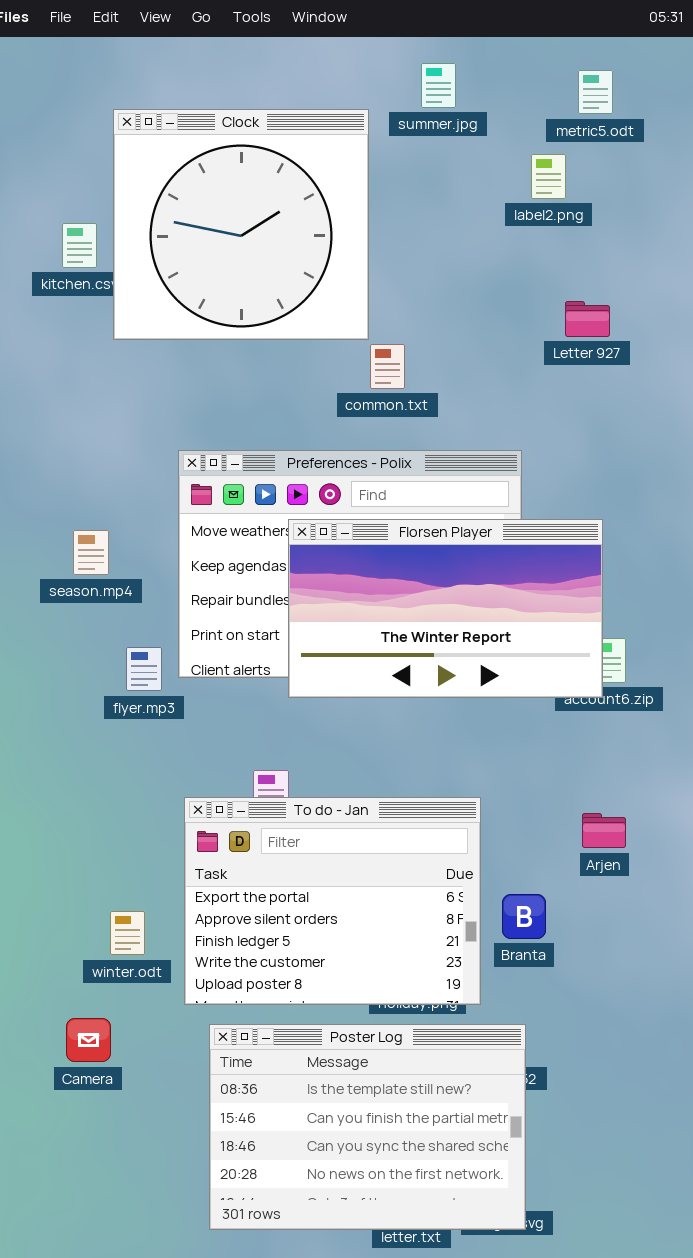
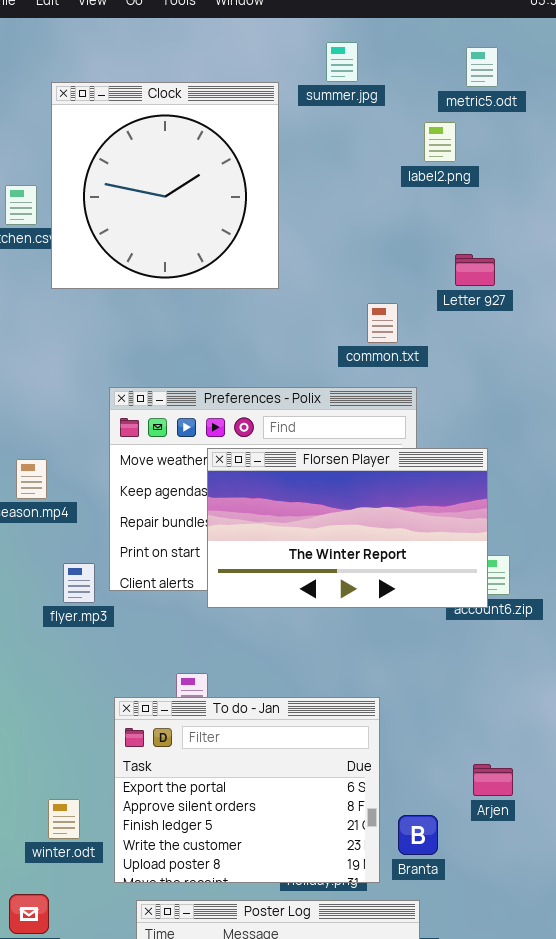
common.txt: [370,344,405,389] -> [367,303,398,343], moved
Arjen: [582,813,626,848] -> [473,764,513,796], moved
Branta: [502,894,546,939] -> [398,815,438,855], moved

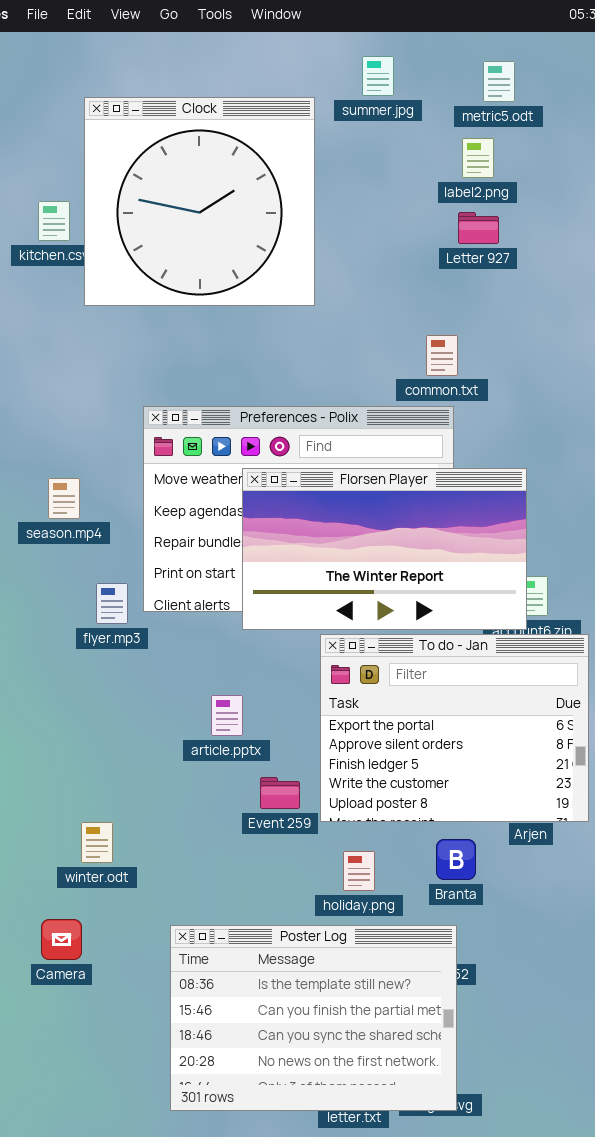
metric5.odt: [466,47,498,87] -> [483,61,515,102], moved
Letter 927: [455,254,495,286] -> [458,212,499,244], moved
common.txt: [367,303,398,343] -> [426,335,458,376], moved
To do - Jan: [114,697,380,883] -> [320,634,589,822], moved

